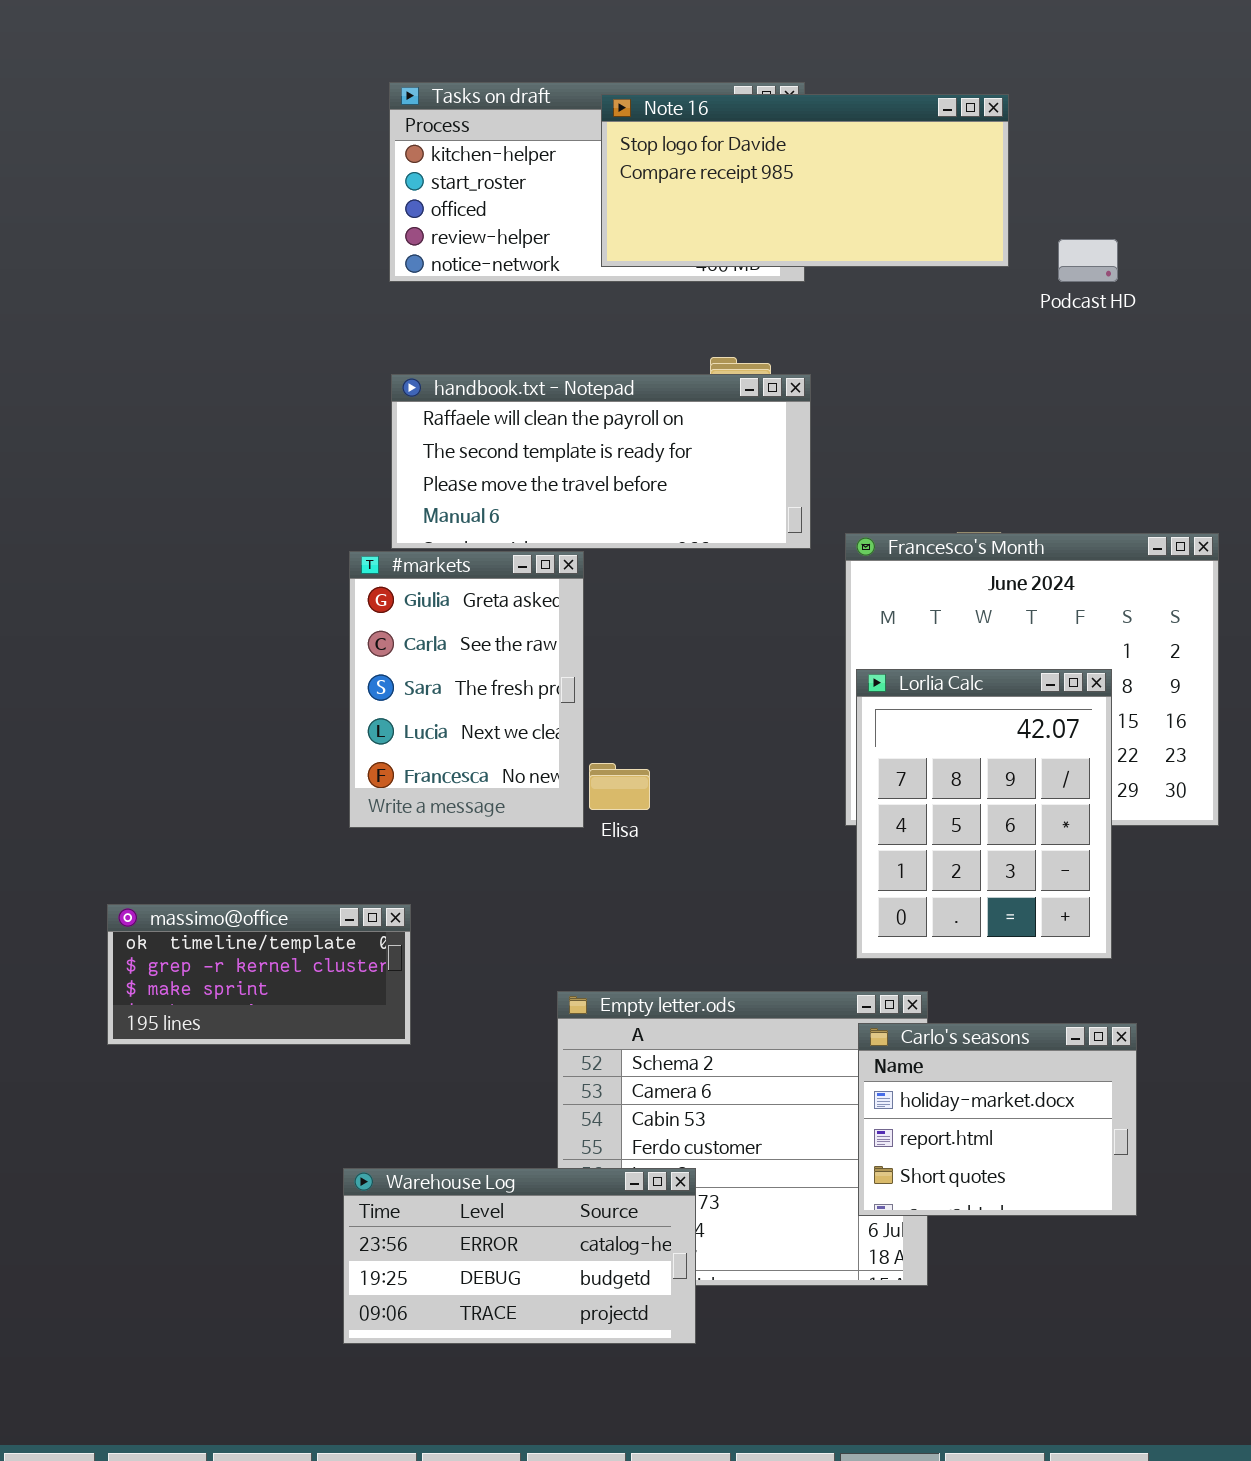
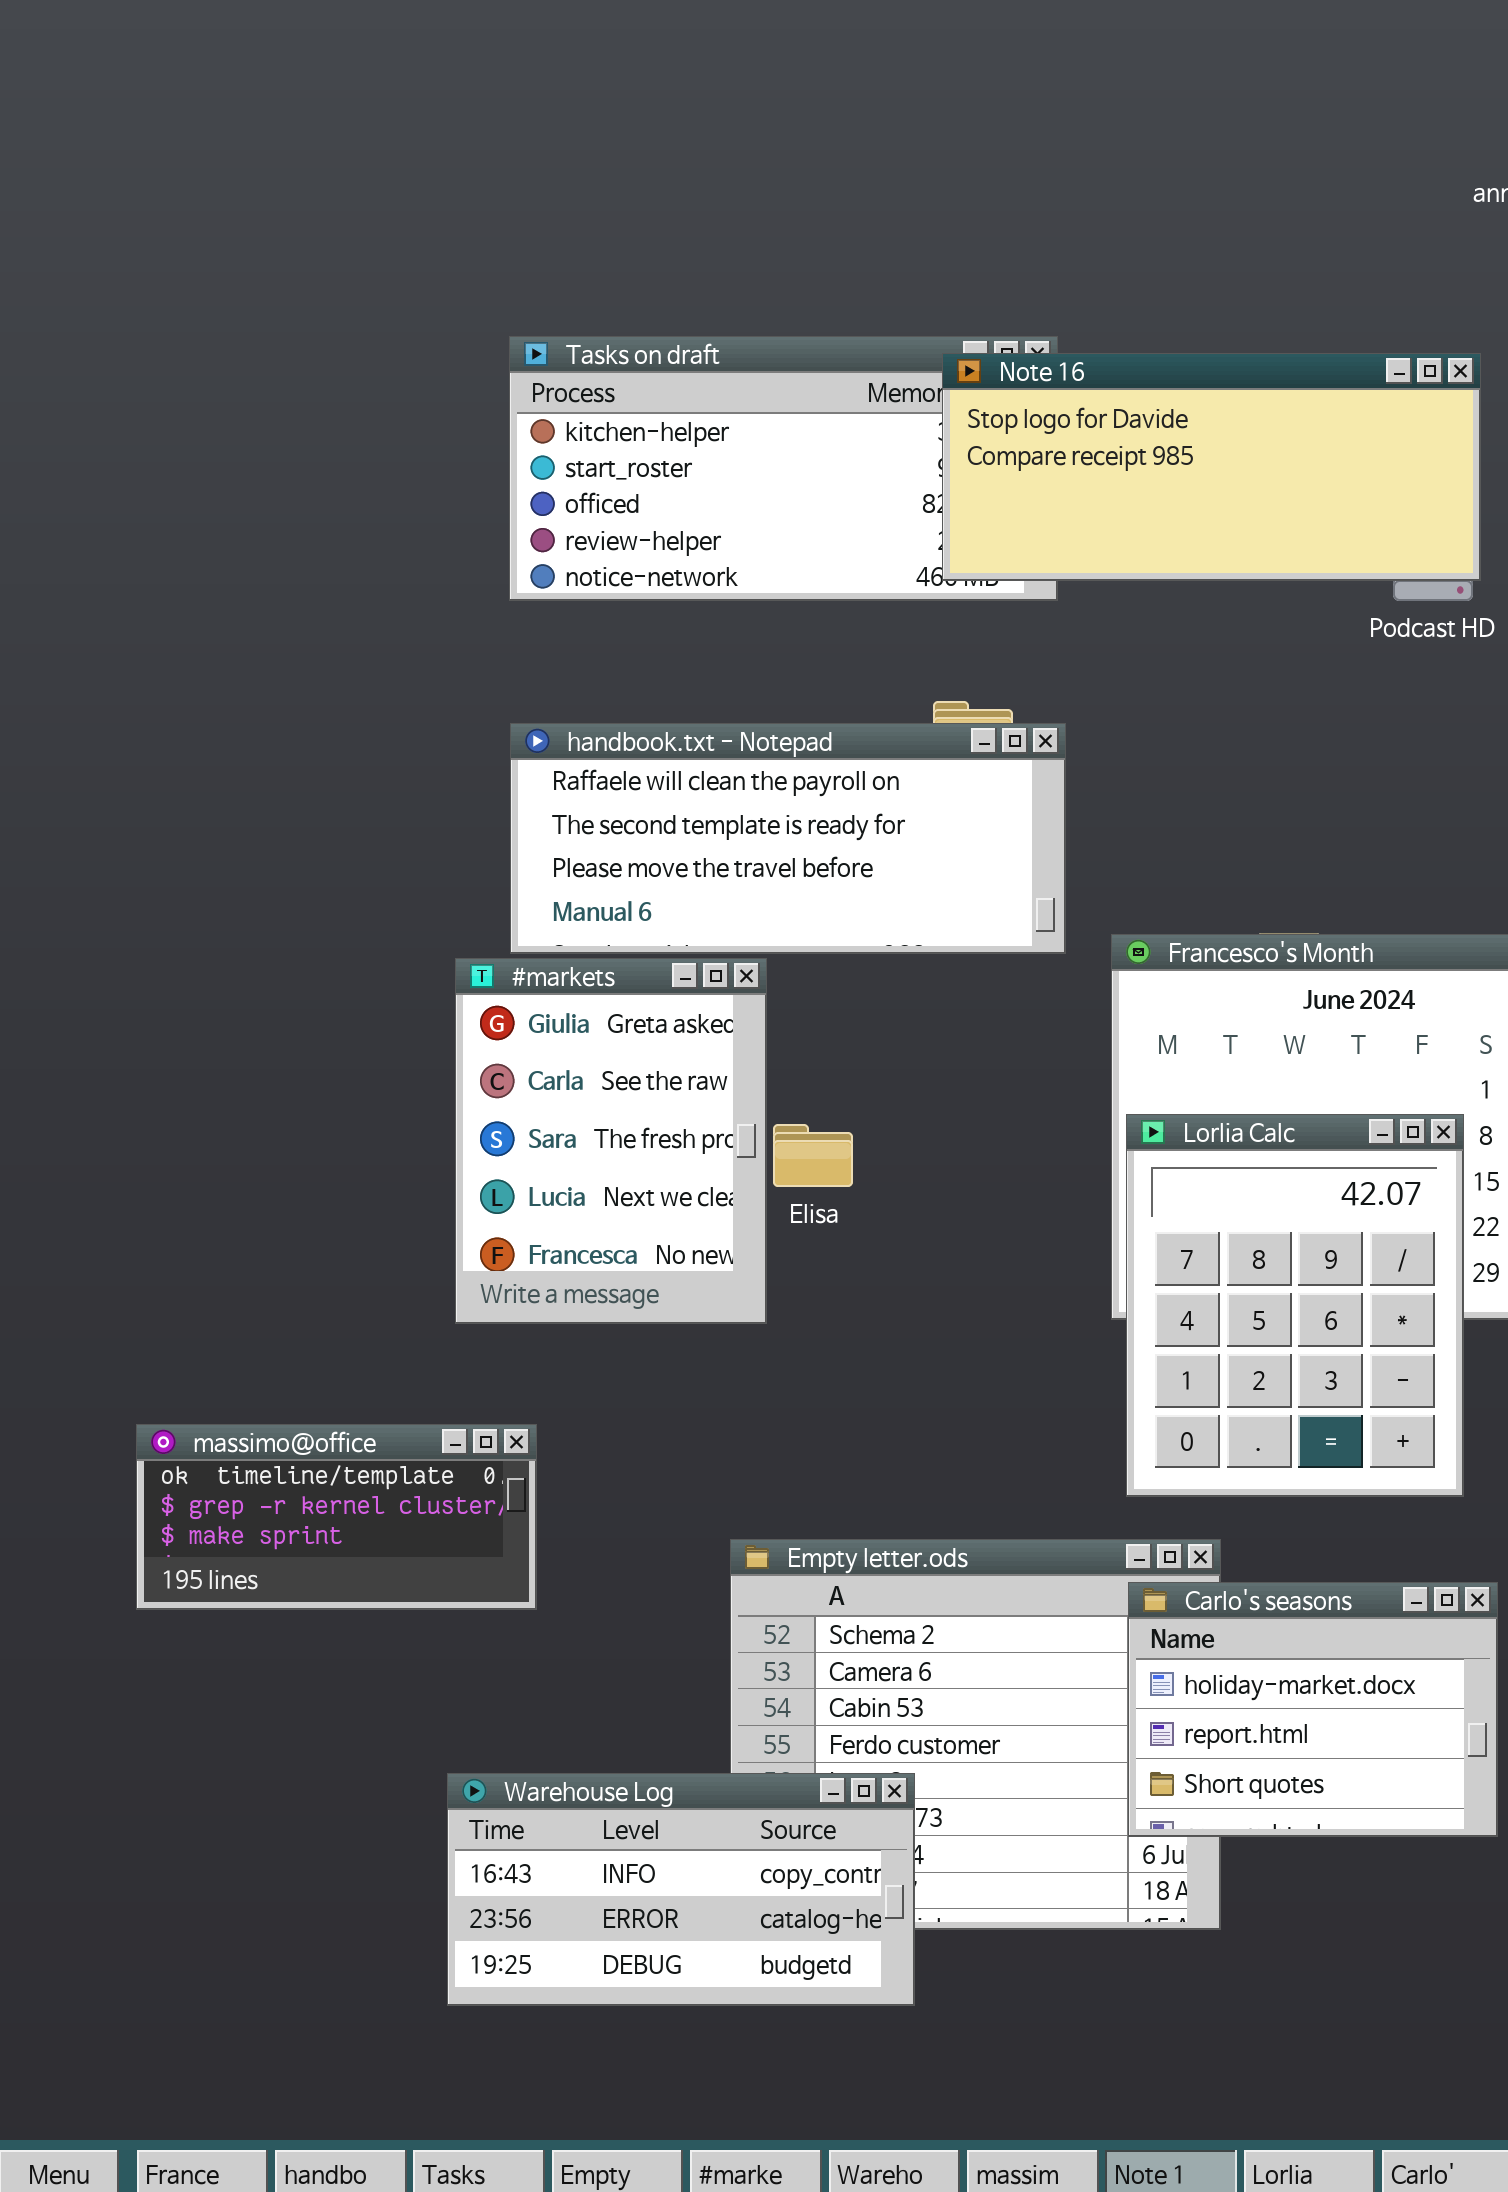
Note 16: [601,94,1009,267] -> [942,353,1481,581], moved
Elisa: [589,763,650,810] -> [773,1124,853,1187], moved
Warehouse Log: [343,1168,696,1344] -> [447,1773,915,2006], scrolled up 1 row

